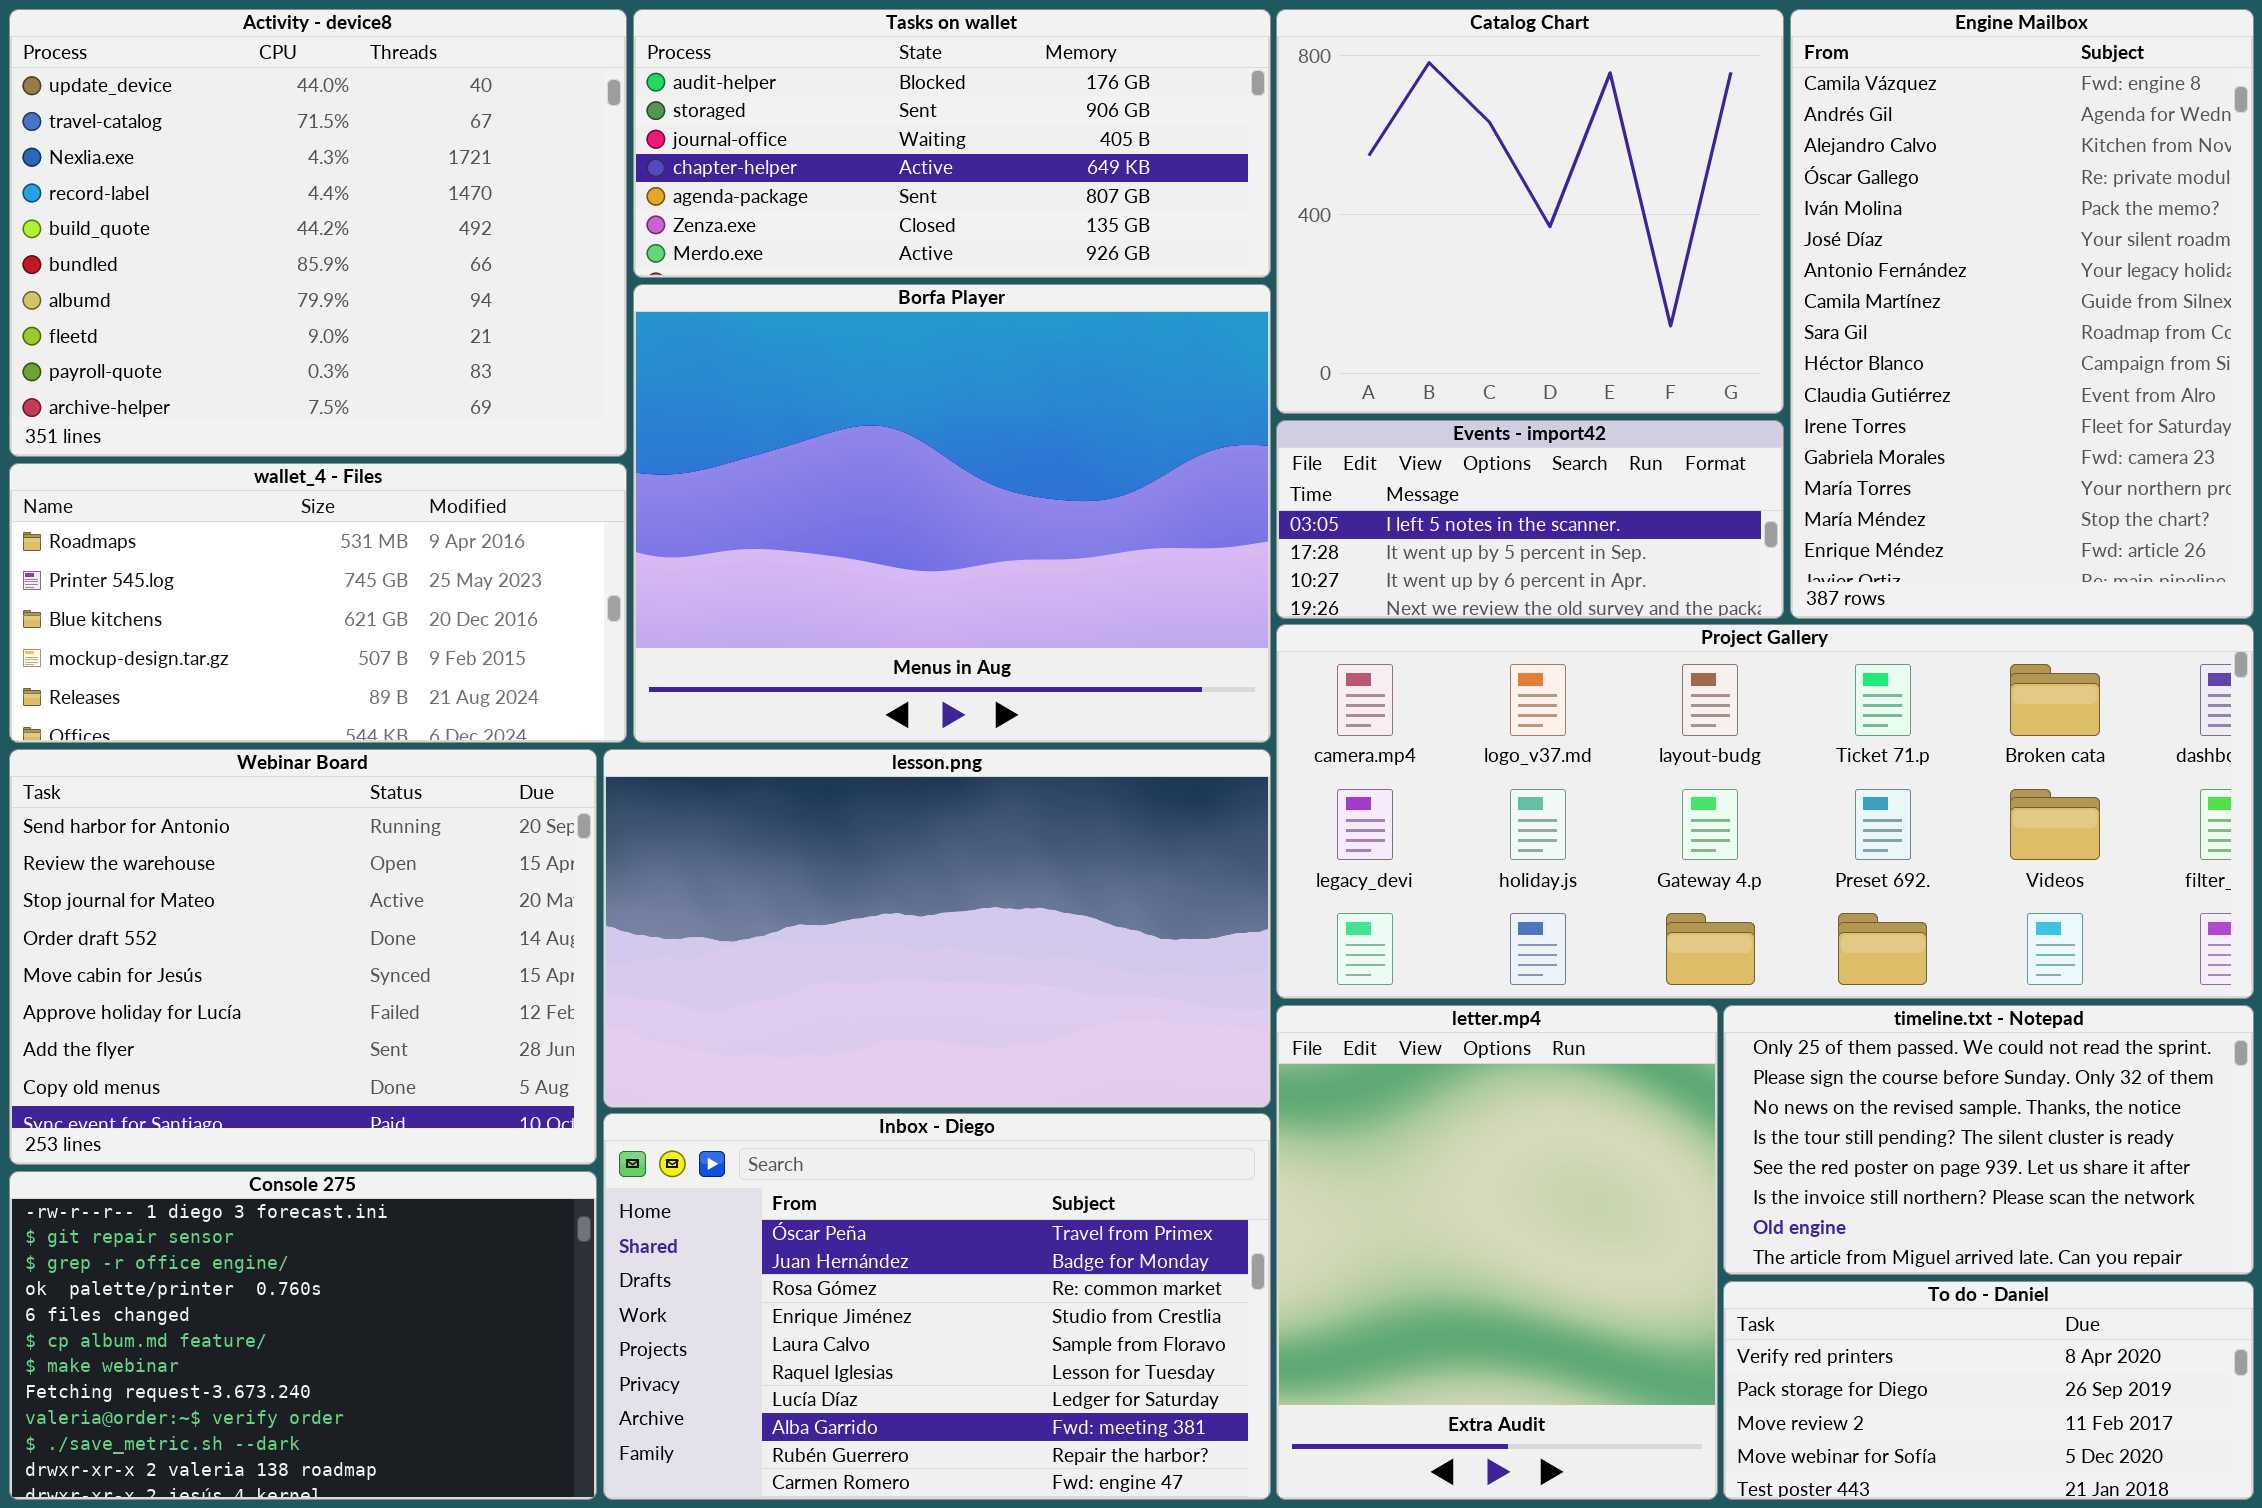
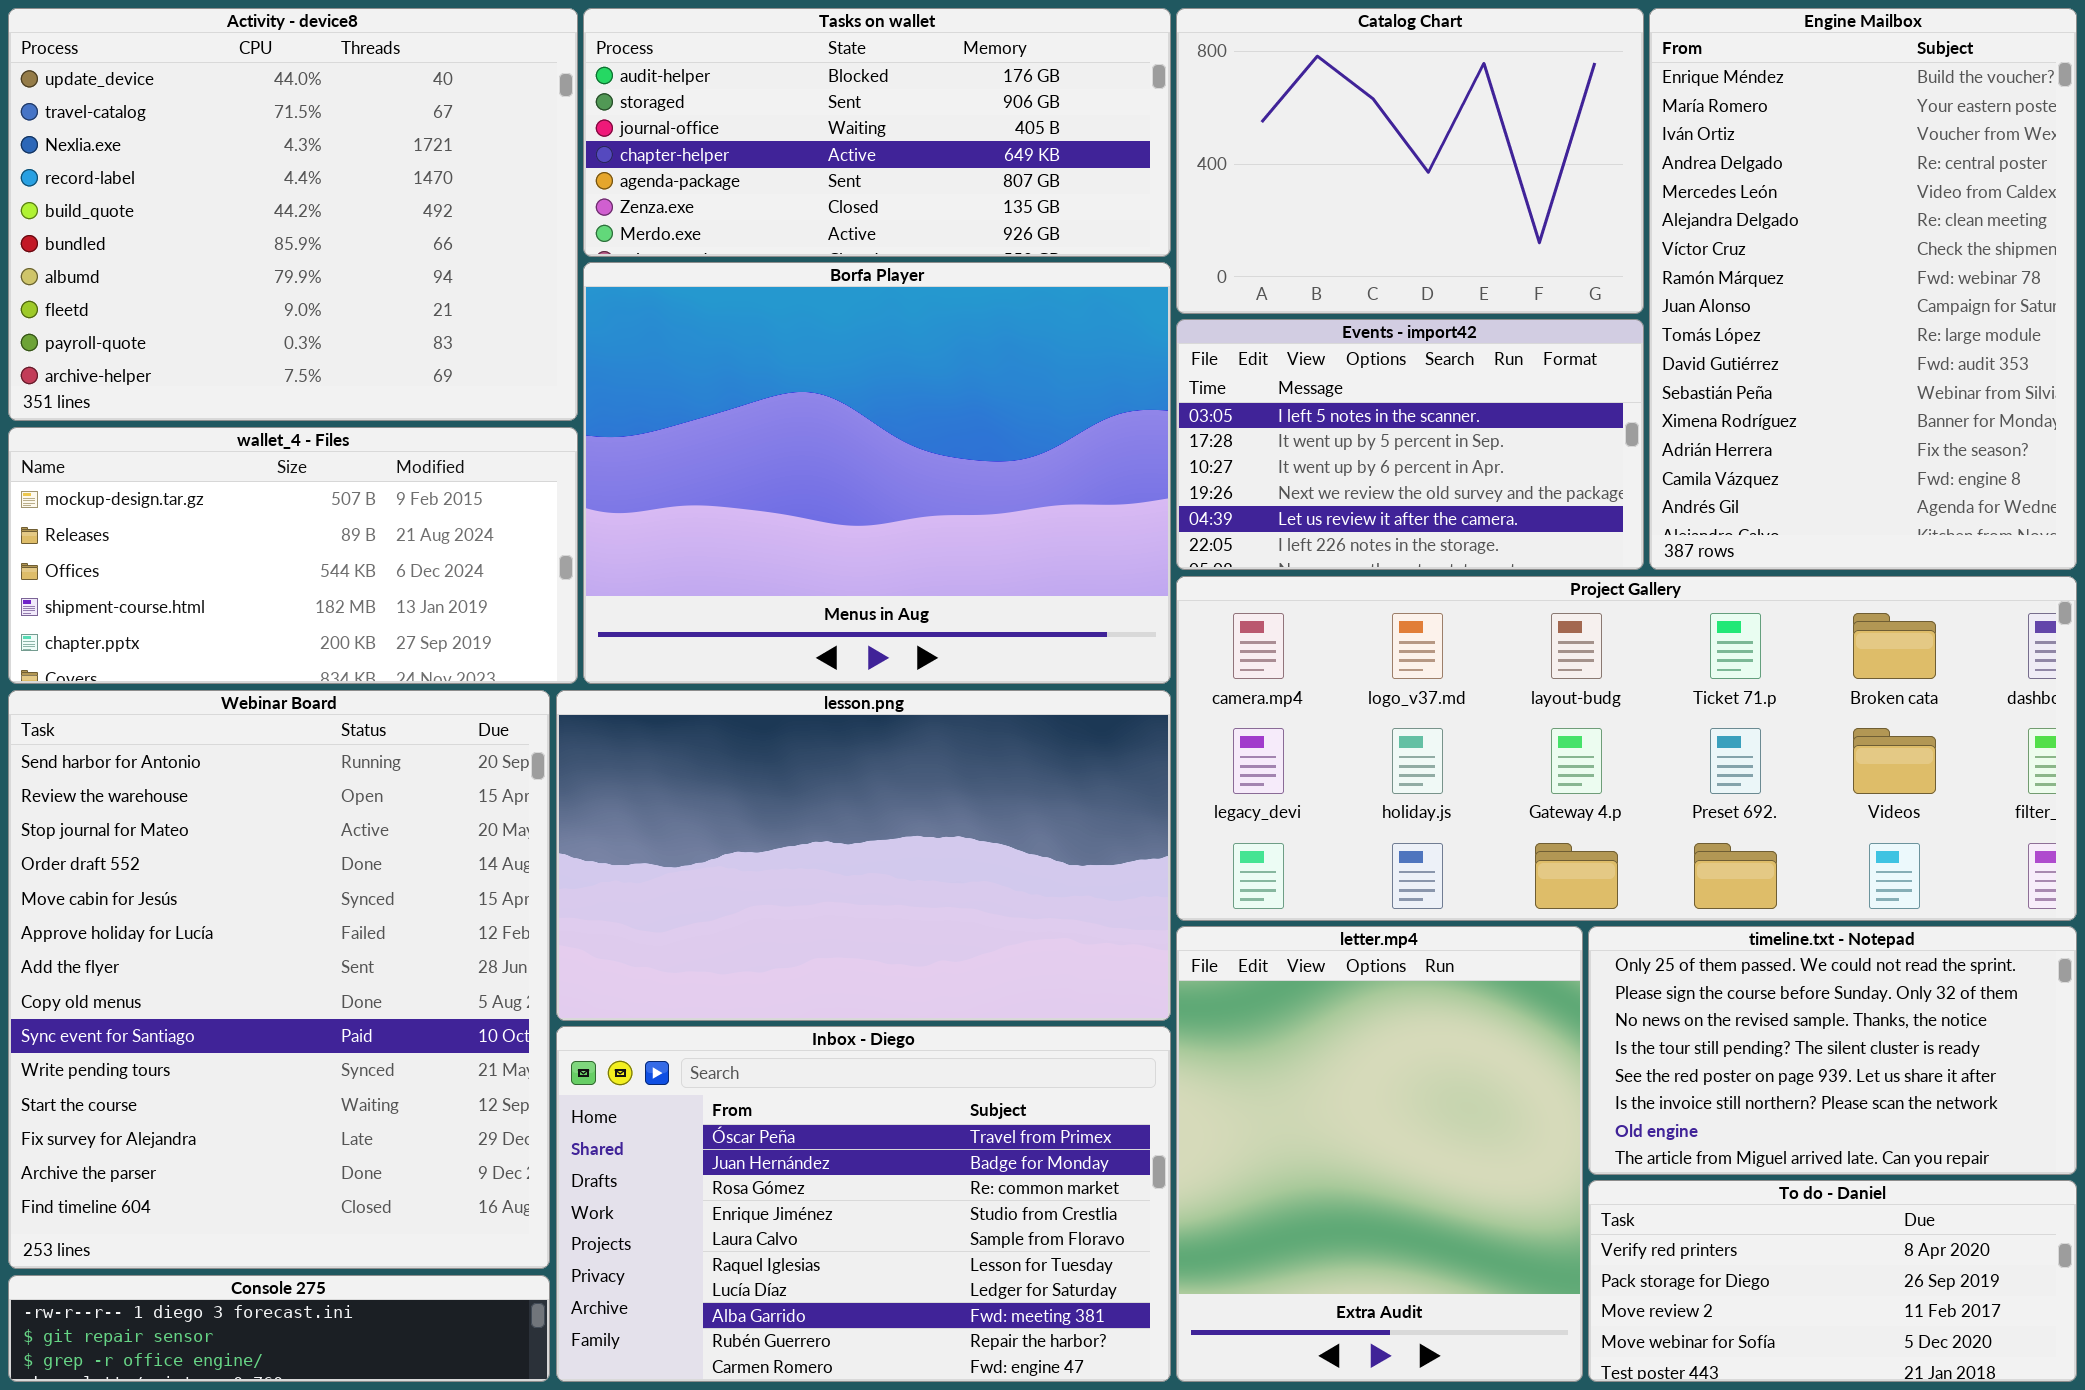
Catalog Chart: [1276,9,1784,414] -> [1176,8,1644,314], resized
Engine Mailbox: [1790,9,2254,619] -> [1649,8,2077,570], scrolled up 14 rows
Events - import42: [1276,420,1784,619] -> [1176,319,1644,570], resized
wallet_4 - Files: [9,463,627,743] -> [8,427,578,684], scrolled down 3 rows
Webinar Board: [9,749,597,1165] -> [8,690,550,1269], resized
Console 275: [9,1171,597,1500] -> [8,1275,550,1382], resized

